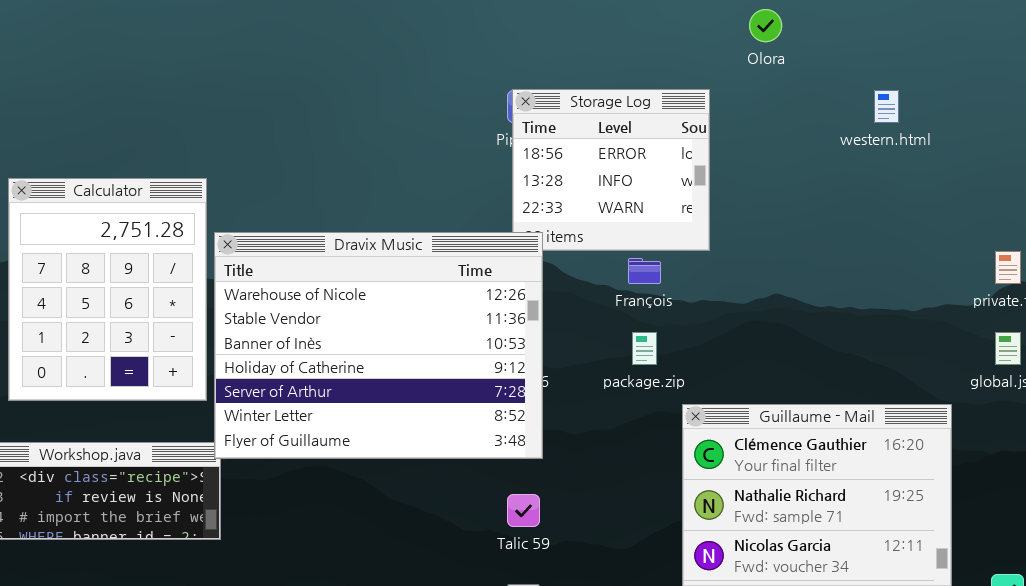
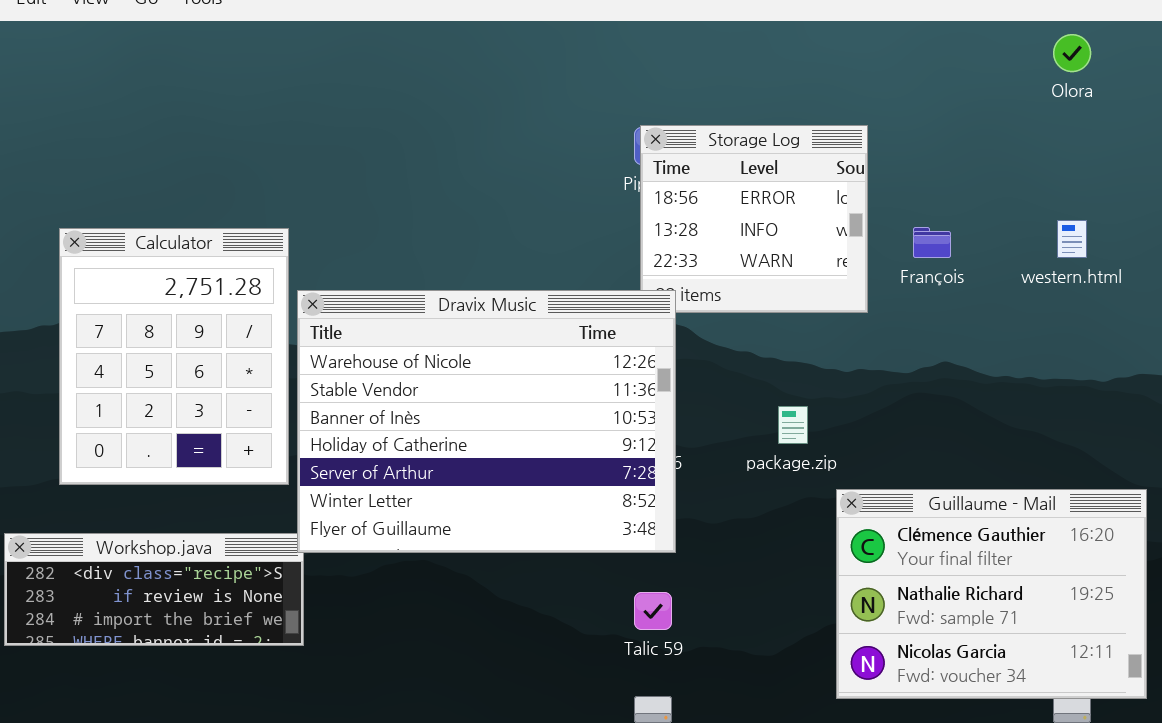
Olora: [749,9,782,42] -> [1053,34,1091,72], moved
western.html: [874,90,899,123] -> [1057,220,1087,258], moved
François: [628,258,661,284] -> [913,227,951,258], moved

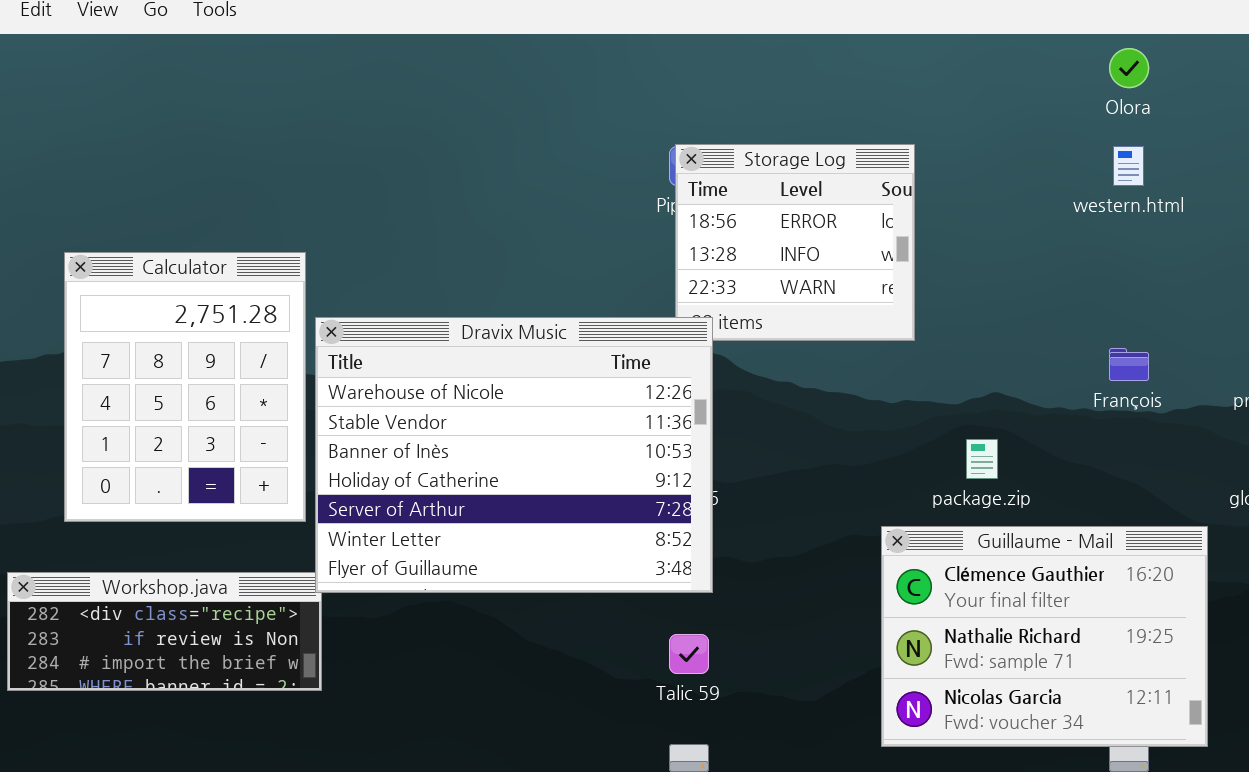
western.html: [1057,220,1087,258] -> [1113,146,1144,186], moved
François: [913,227,951,258] -> [1109,348,1149,381], moved
package.zip: [778,406,808,444] -> [966,439,998,479], moved

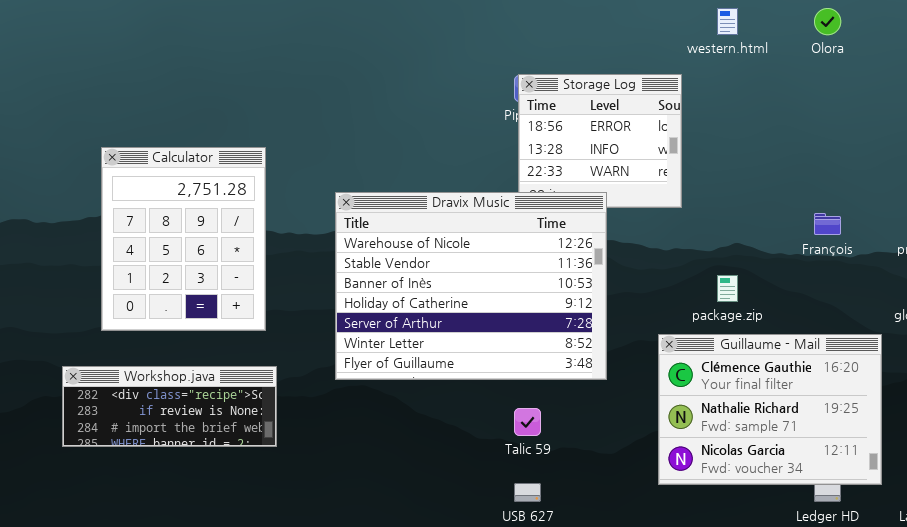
western.html: [1113,146,1144,186] -> [717,8,738,35], moved
Dravix Music: [315,317,713,593] -> [335,192,607,380], moved

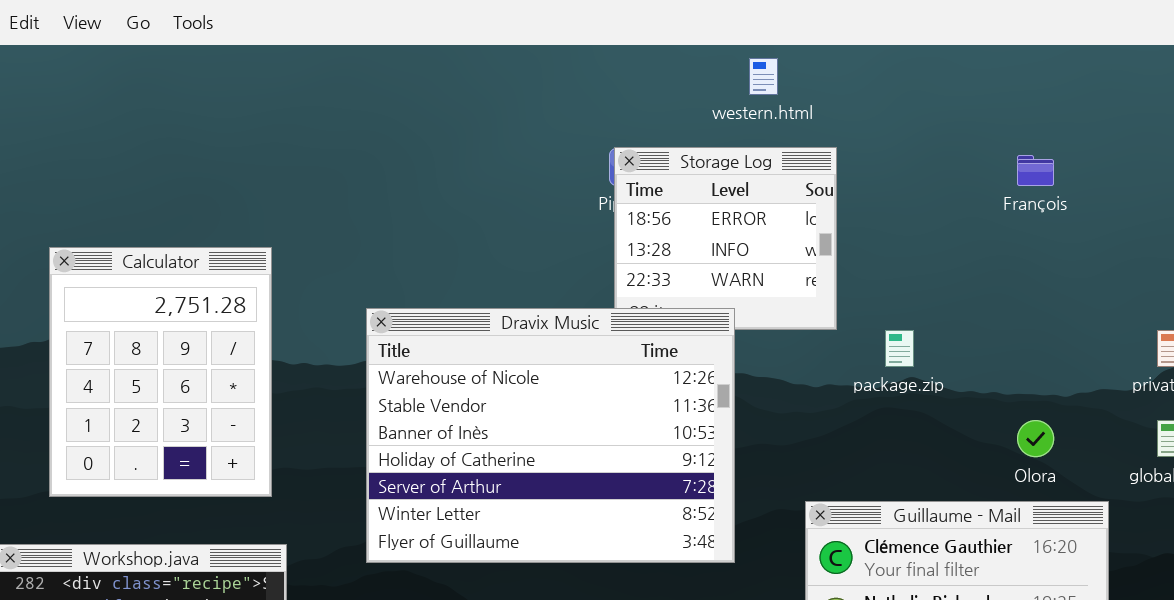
western.html: [717,8,738,35] -> [749,58,778,95], moved
Olora: [814,8,841,35] -> [1017,420,1054,457], moved
François: [814,213,841,235] -> [1017,155,1054,186], moved
package.zip: [717,275,738,302] -> [885,330,914,367], moved

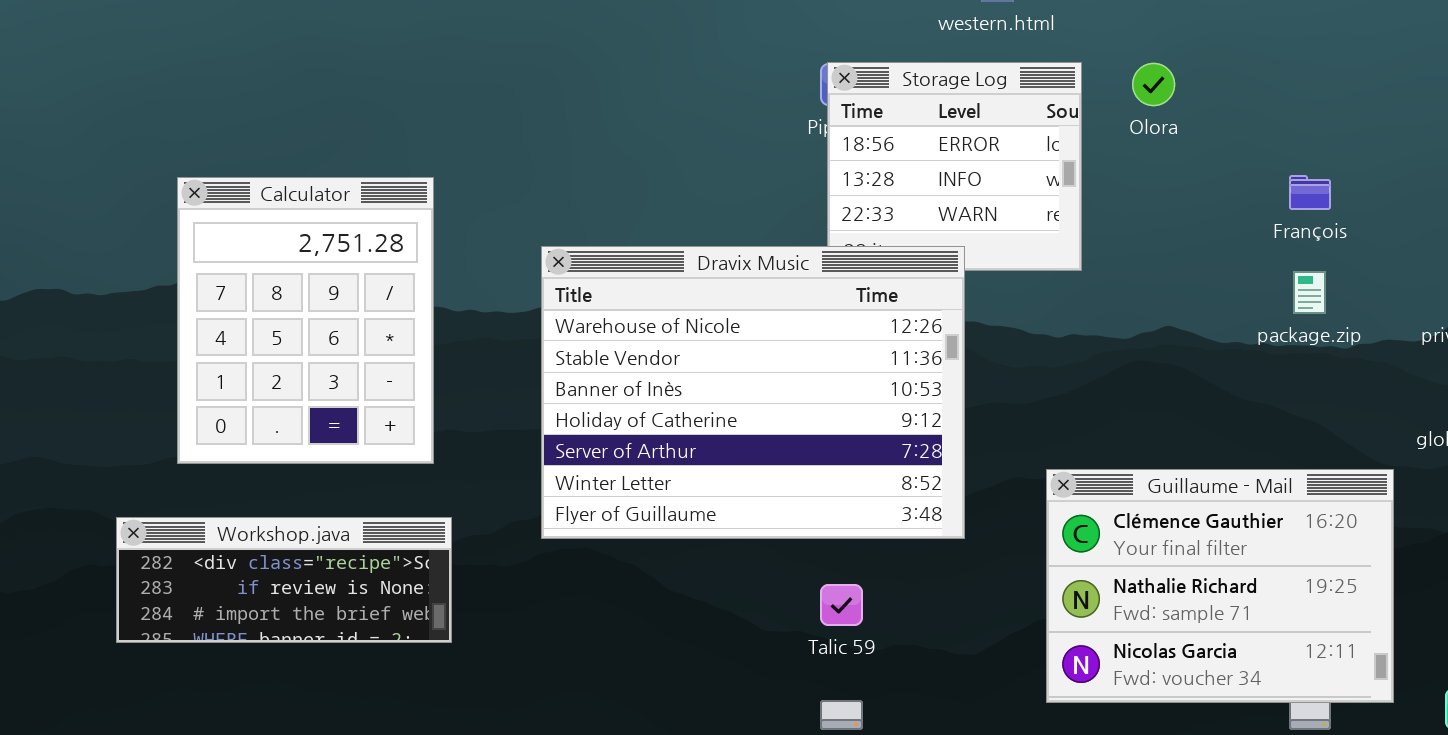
François: [1017,155,1054,186] -> [1289,175,1331,210], moved
package.zip: [885,330,914,367] -> [1293,271,1326,314], moved
Olora: [1017,420,1054,457] -> [1132,63,1175,106], moved

